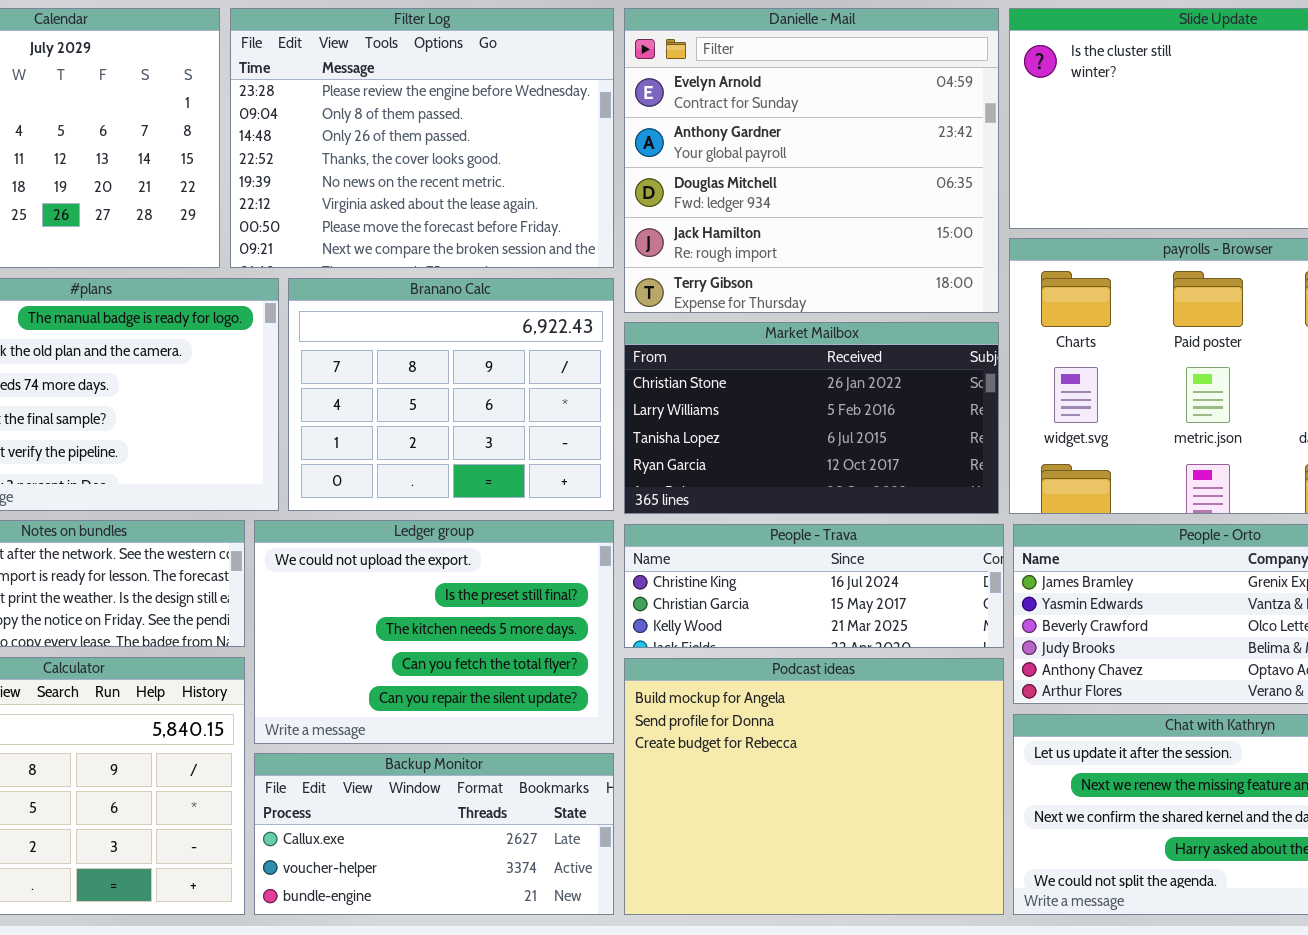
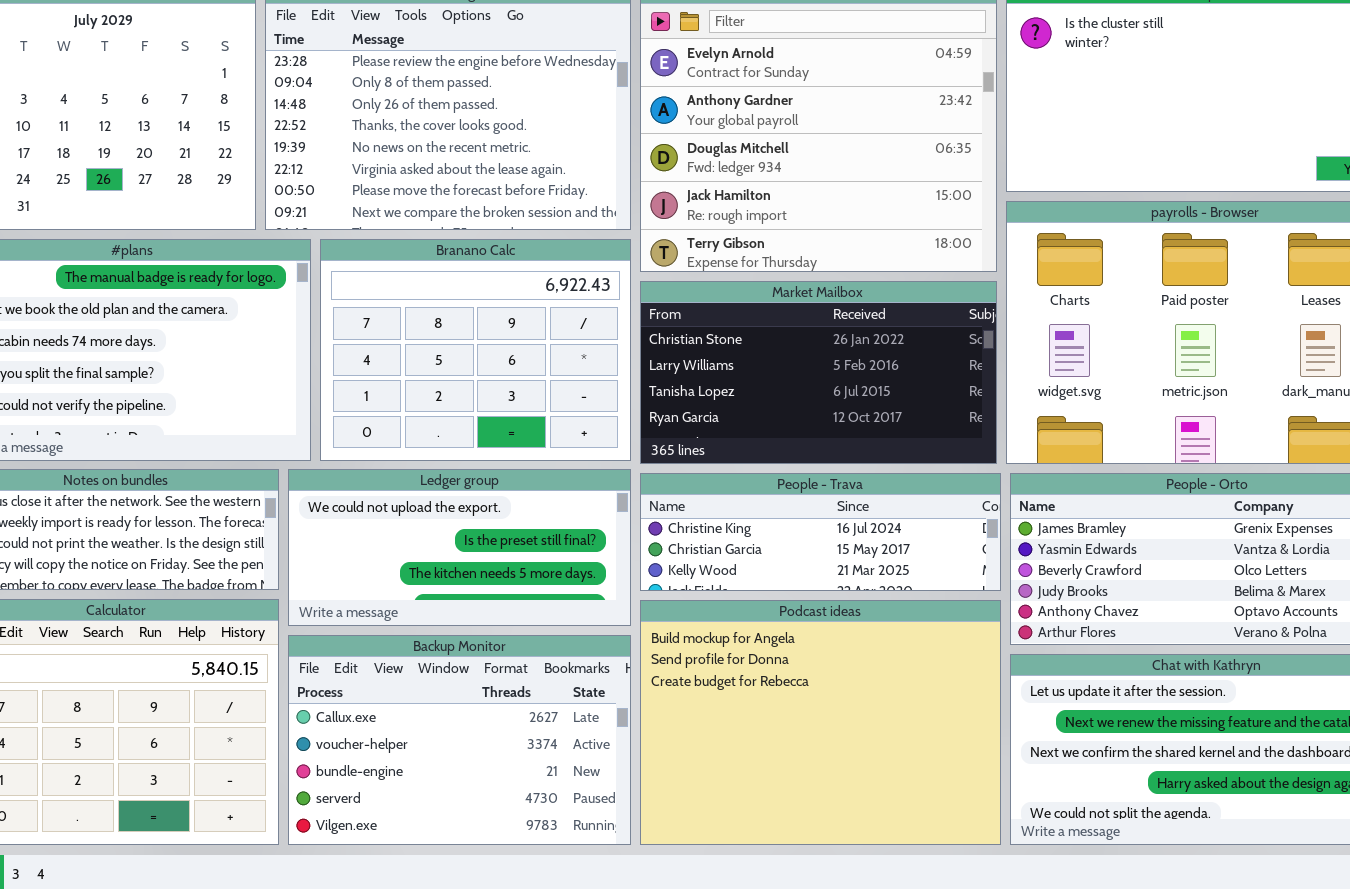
Ledger group: [254,520,614,744] -> [288,469,631,626], resized
Backup Monitor: [254,753,614,915] -> [288,635,631,845], resized

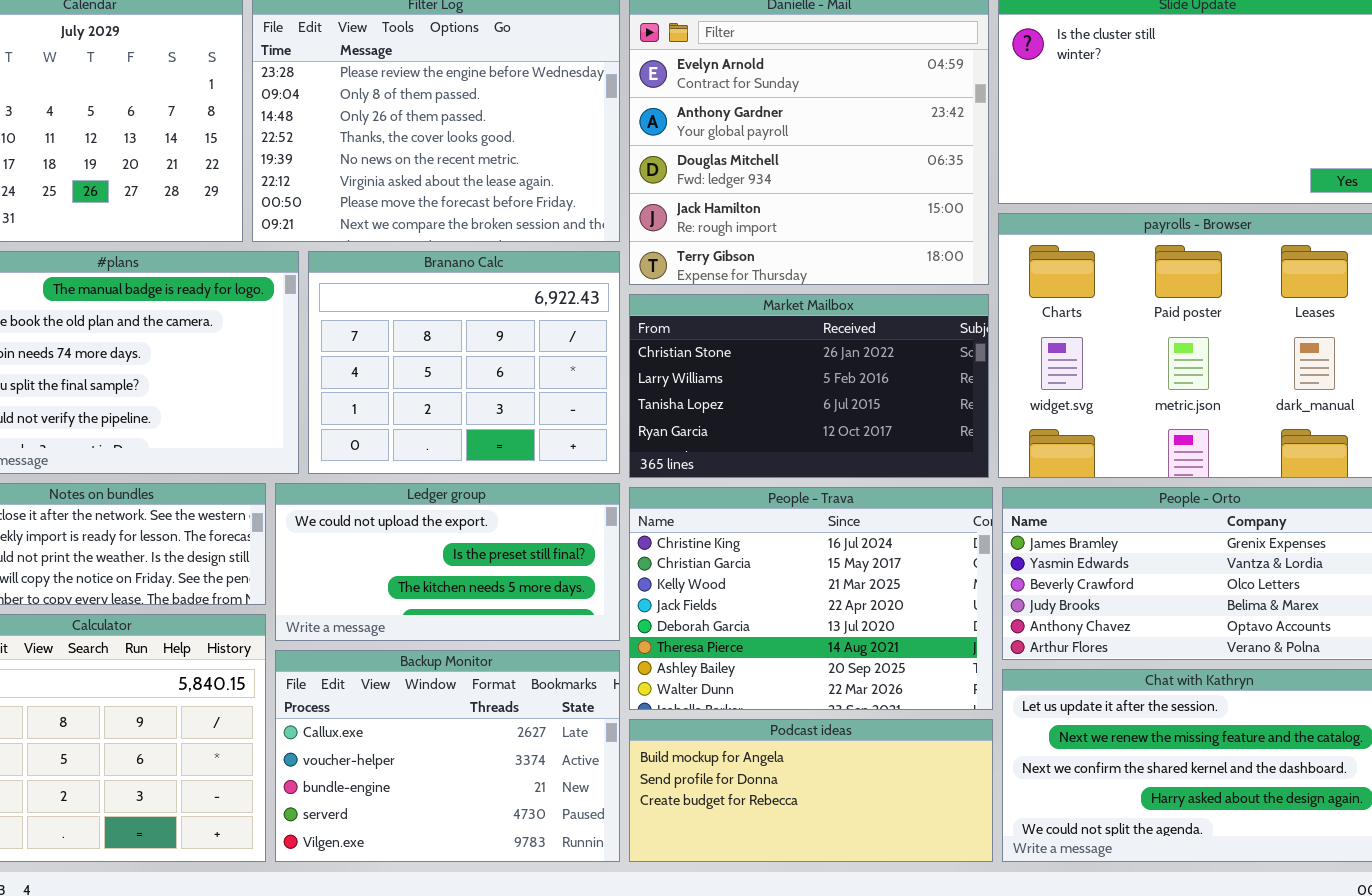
People - Trava: [640,473,1001,591] -> [629,487,993,710], resized
Podcast ideas: [640,600,1001,845] -> [629,719,993,862], resized

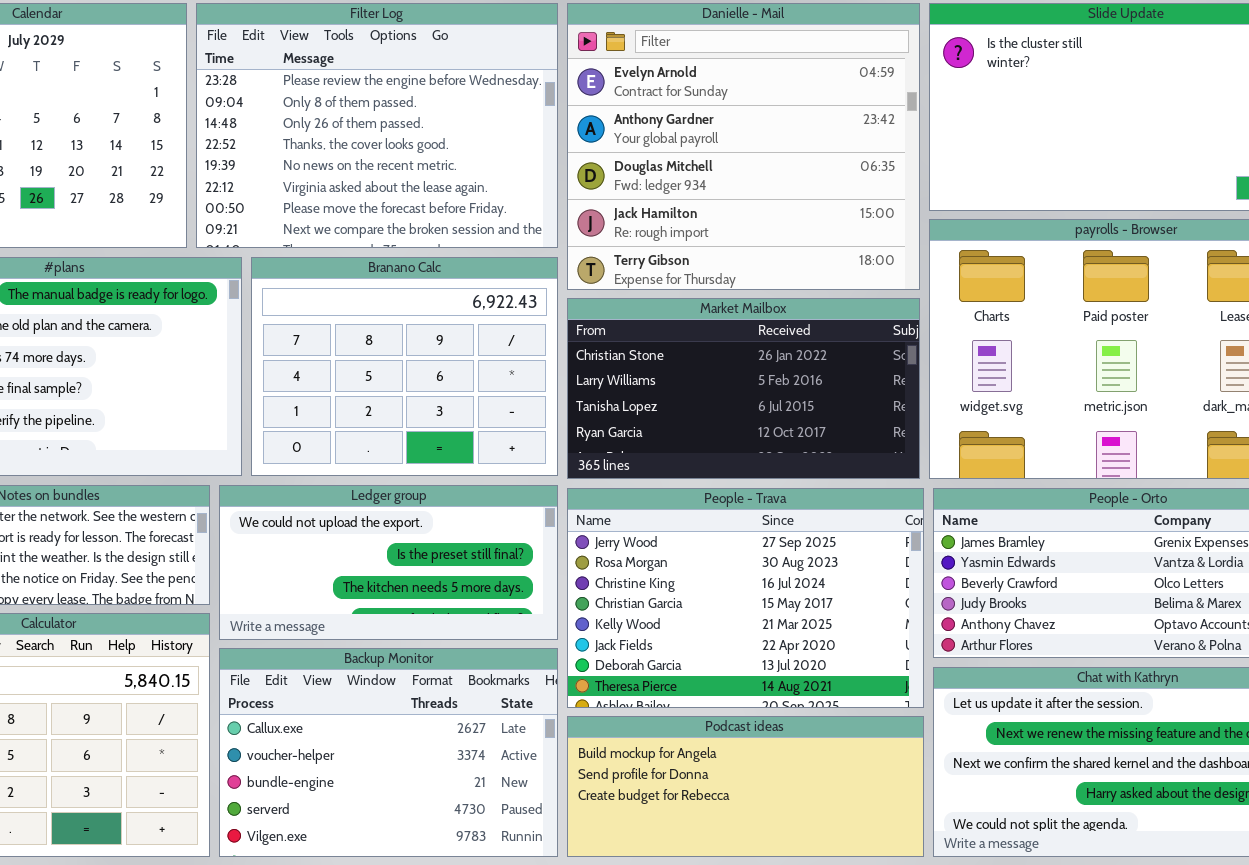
People - Trava: [629,487,993,710] -> [567,488,924,708], scrolled up 2 rows

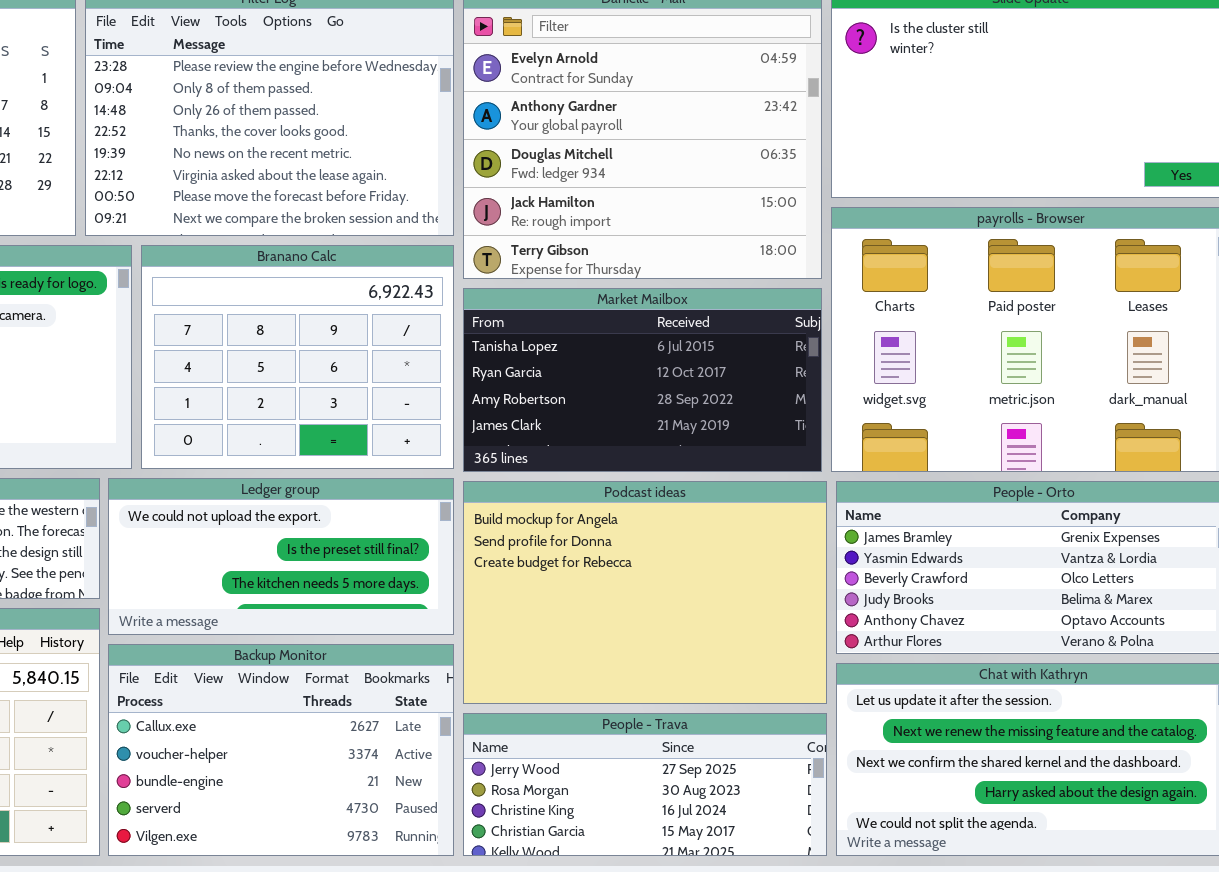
Market Mailbox: [567,298,920,479] -> [463,288,822,472], scrolled down 2 rows
People - Trava: [567,488,924,708] -> [463,713,827,856], moved, resized
Podcast ideas: [567,716,924,857] -> [463,481,827,704], moved, resized

